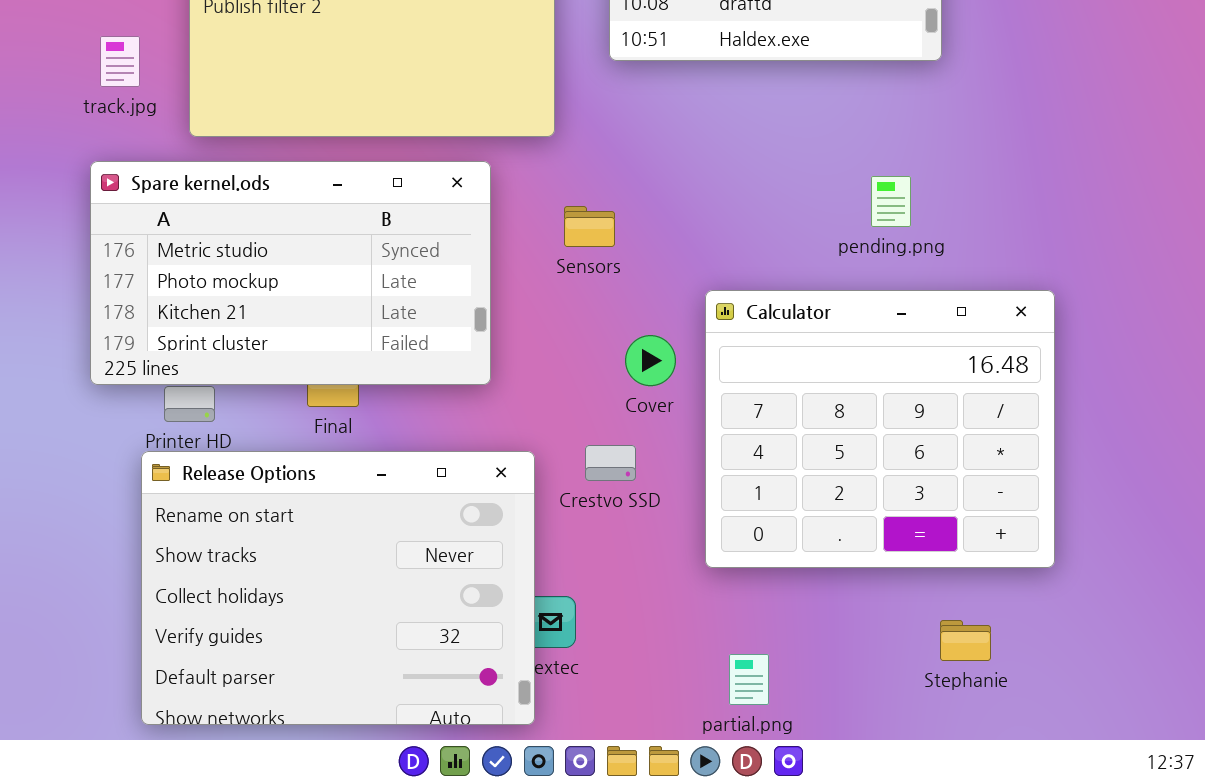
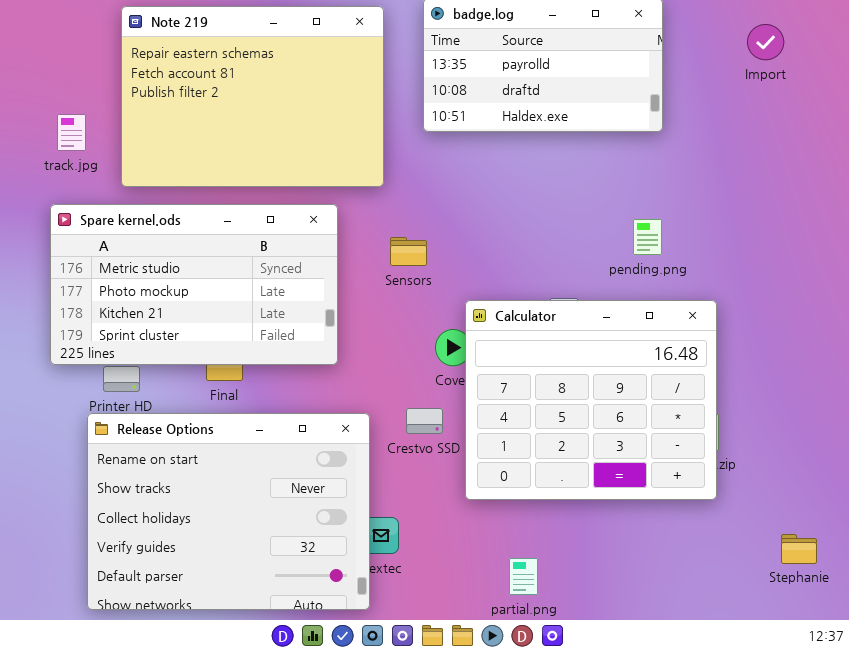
pending.png: [871,176,911,227] -> [633,219,662,255], moved
Calculator: [705,290,1055,568] -> [465,300,717,500], moved
Stephanie: [940,620,991,661] -> [781,534,817,564], moved

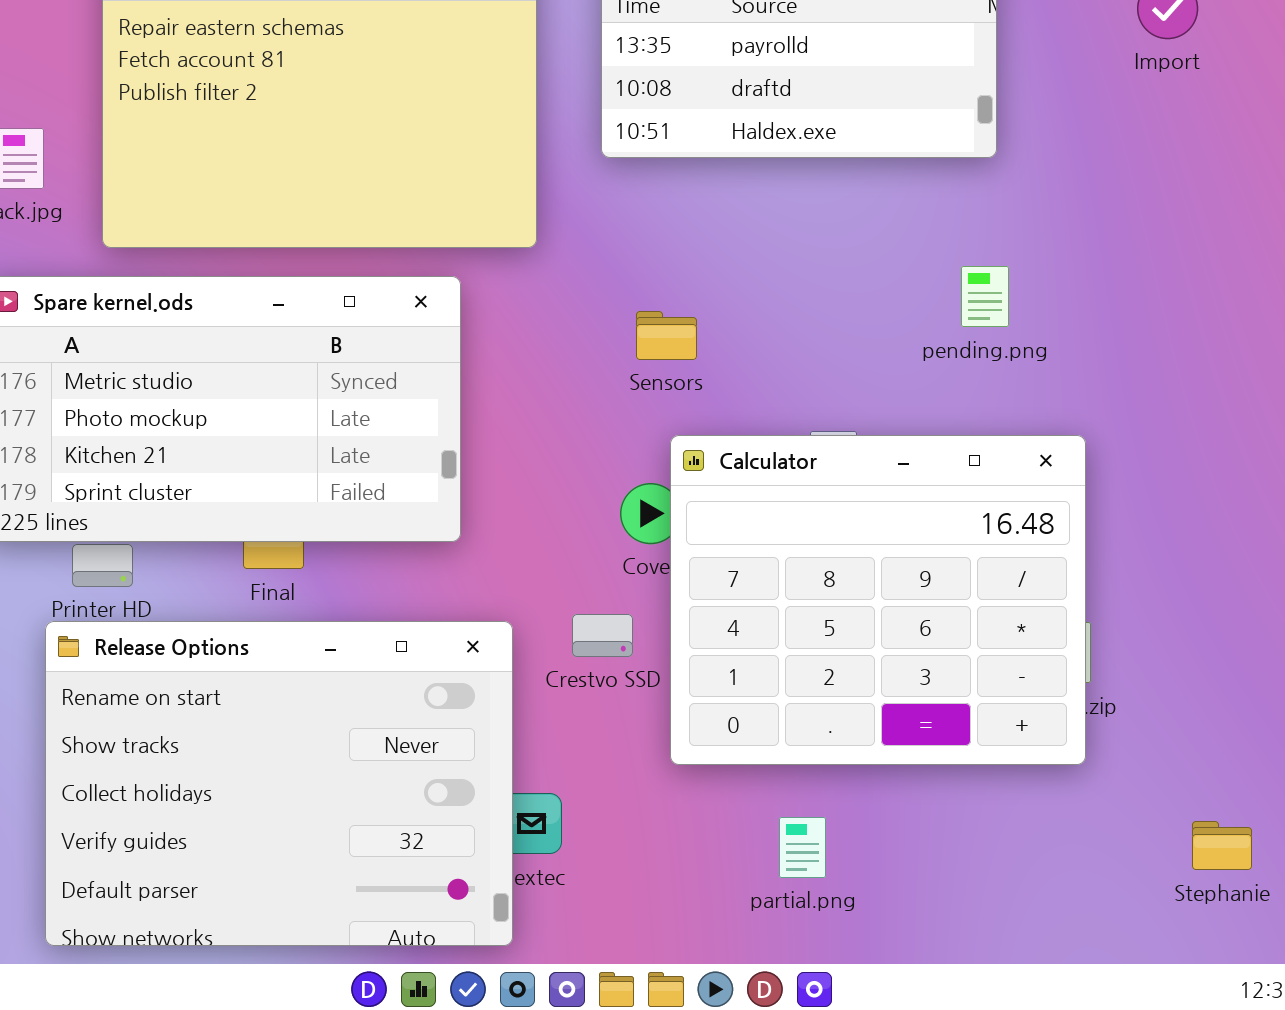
pending.png: [633,219,662,255] -> [961,266,1009,327], moved
Sensors: [390,237,427,266] -> [636,311,697,360], moved
partial.png: [509,558,538,595] -> [779,817,826,878], moved

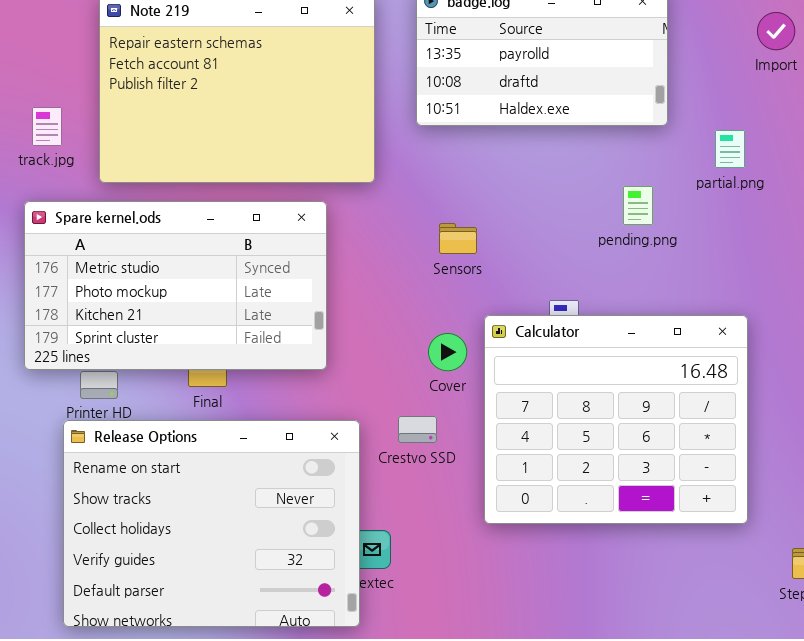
pending.png: [961,266,1009,327] -> [623,186,653,225], moved
Calculator: [670,435,1086,765] -> [484,315,748,524], moved
partial.png: [779,817,826,878] -> [715,130,745,168], moved

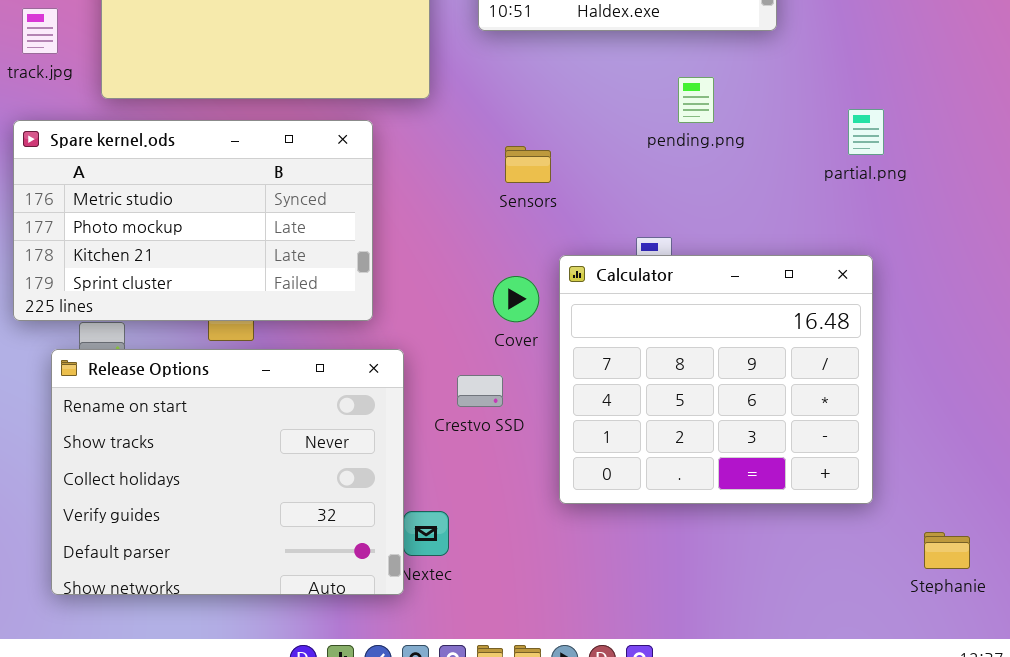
partial.png: [715,130,745,168] -> [848,109,884,155], moved
pending.png: [623,186,653,225] -> [678,77,714,123], moved
Release Options: [63,420,360,627] -> [51,349,404,595], moved

